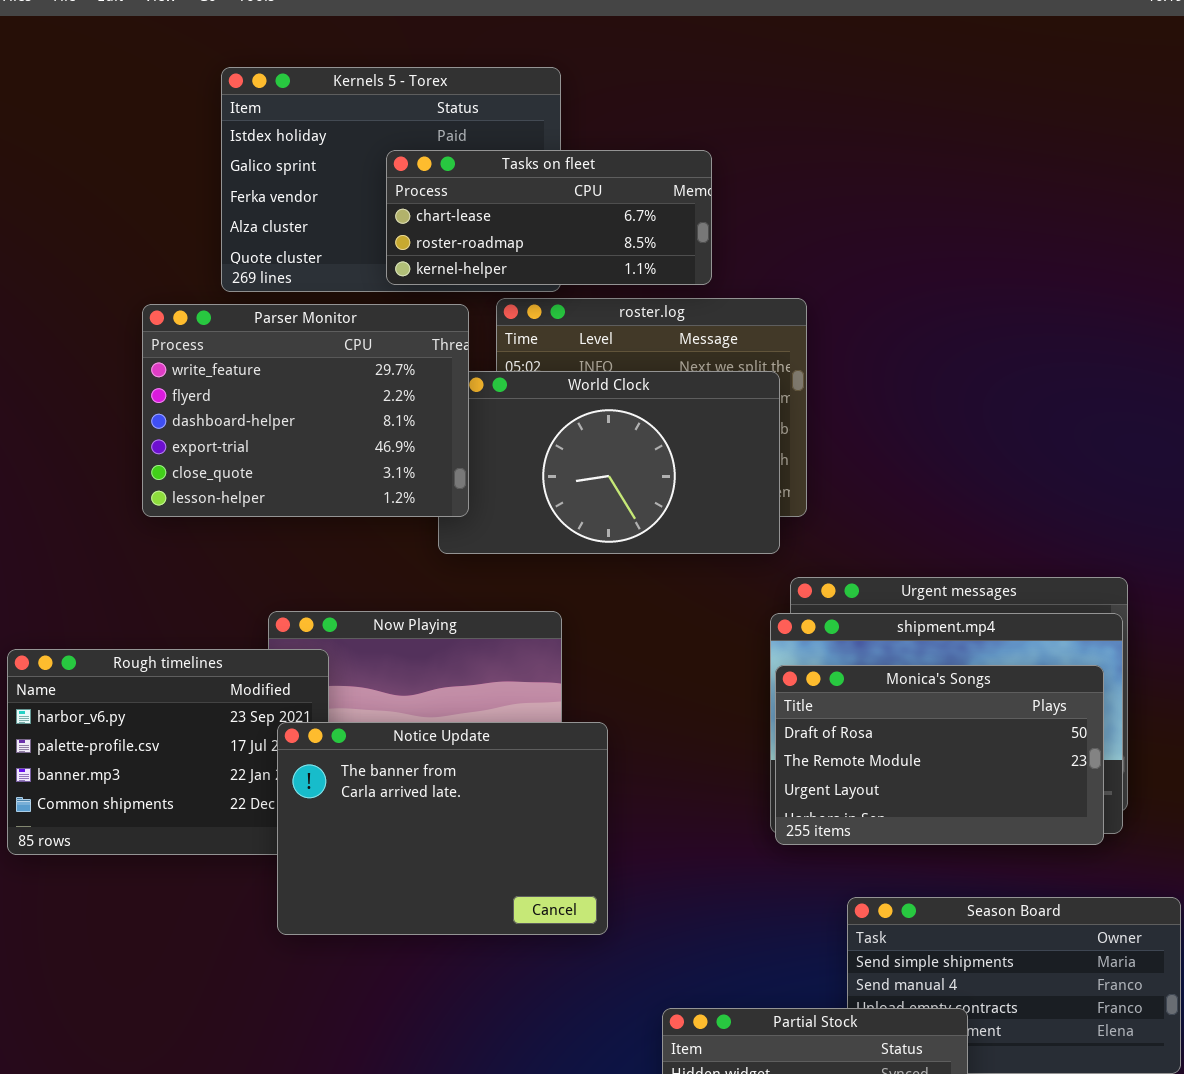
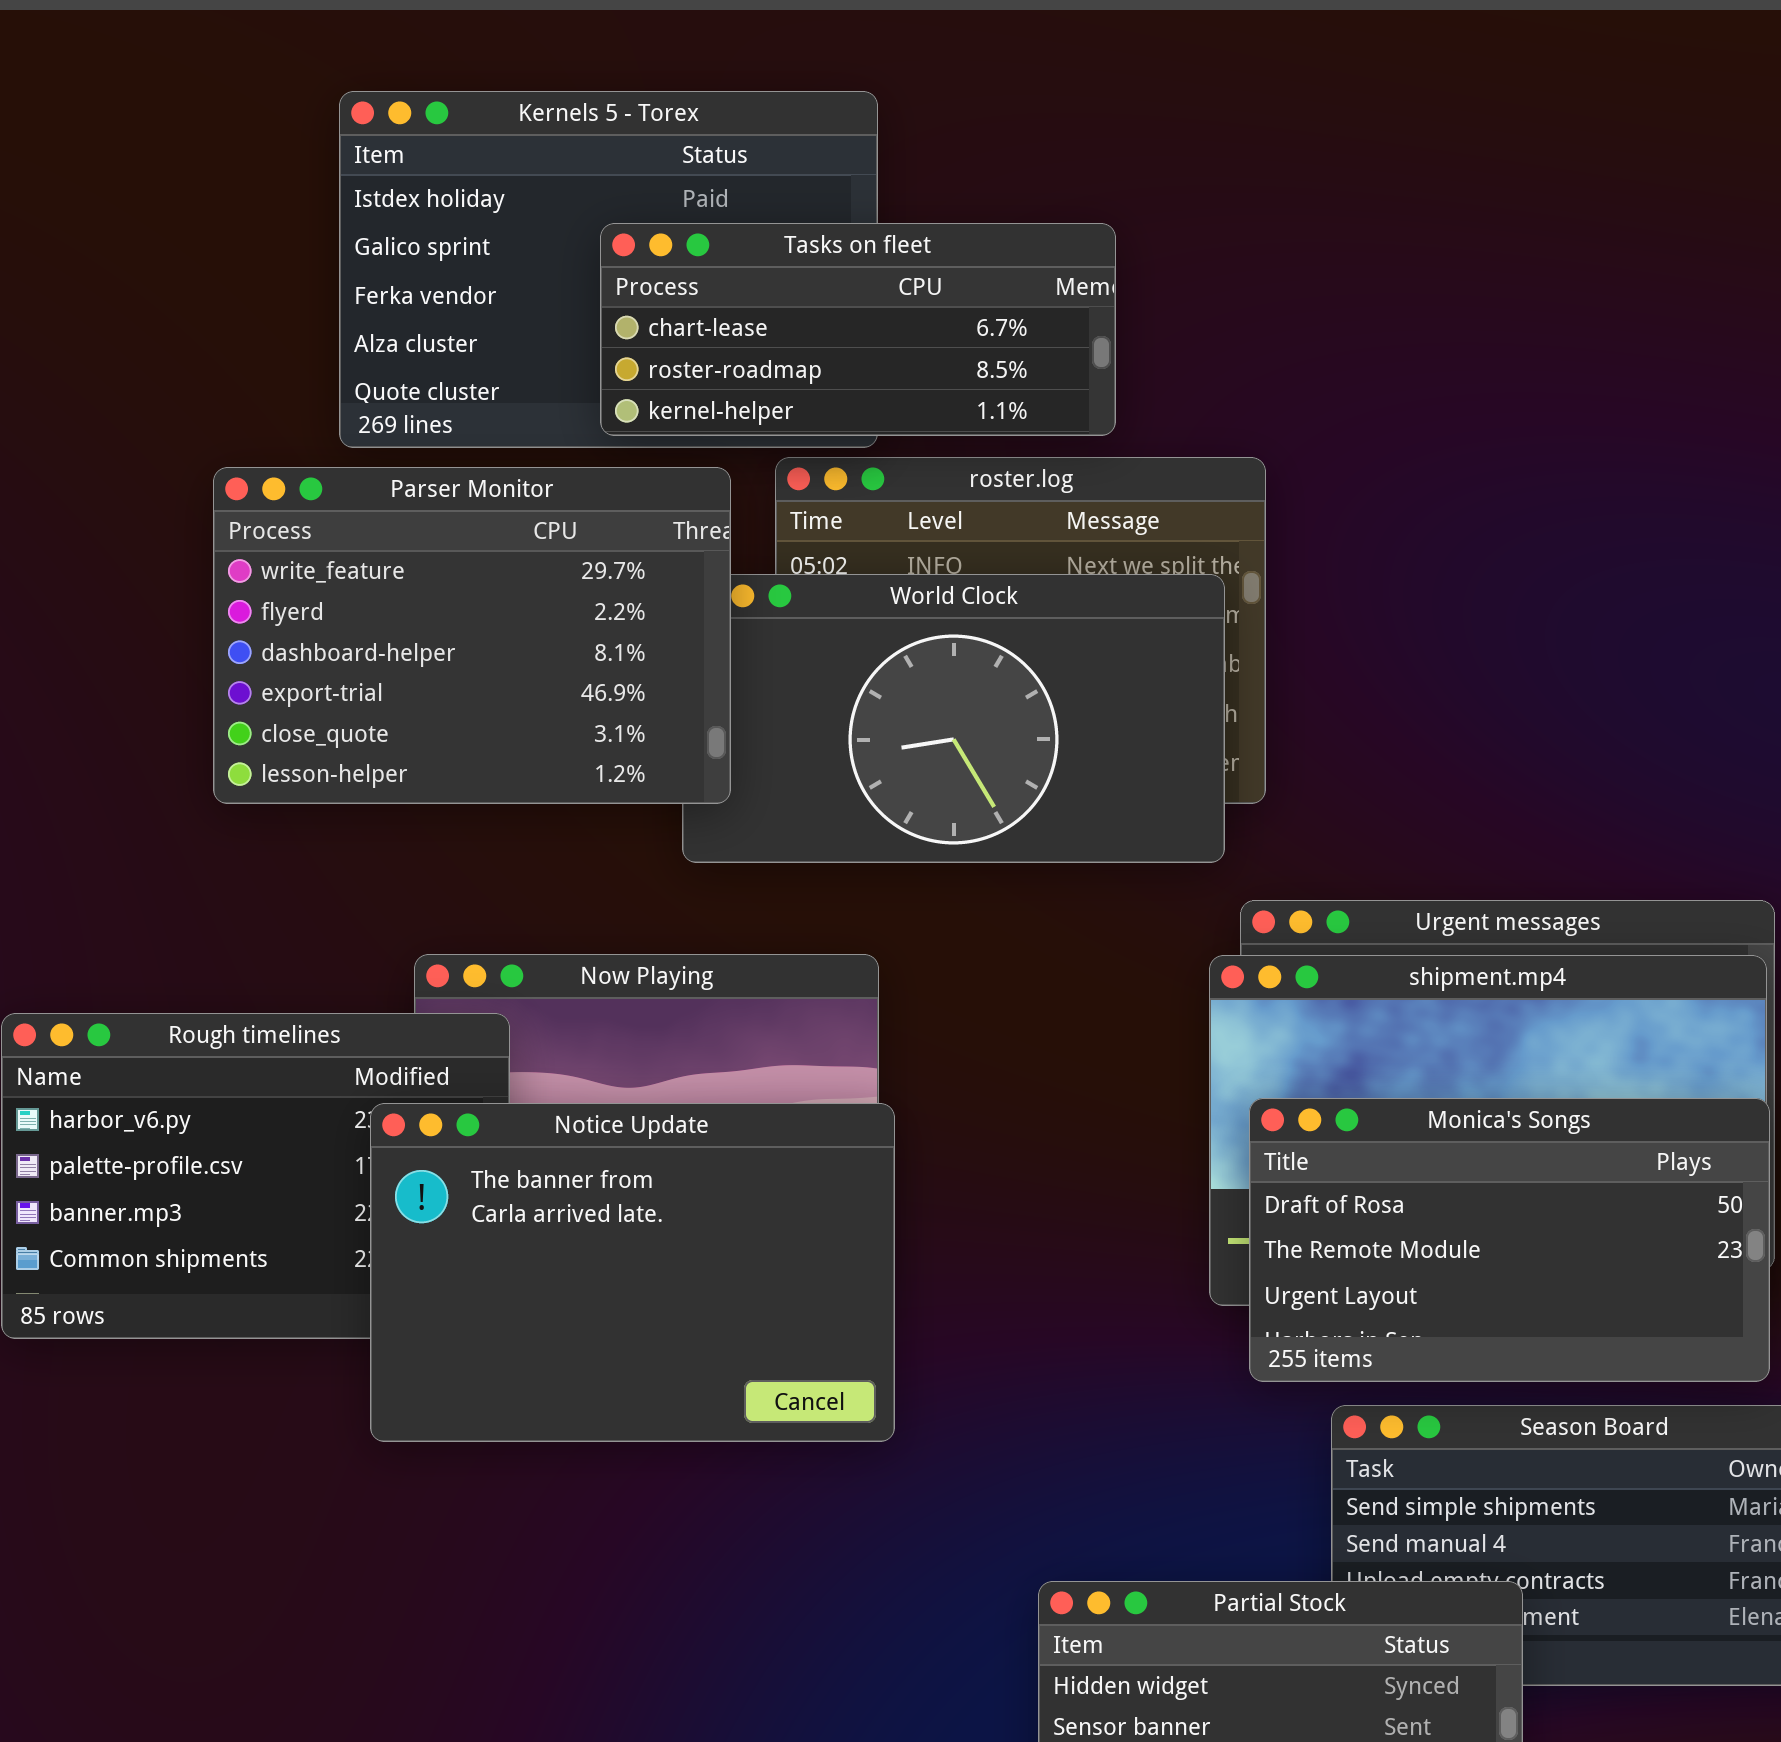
Monica's Songs: [775,665,1104,845] -> [1249,1098,1770,1382], moved
Notice Update: [277,722,608,935] -> [370,1103,895,1442], moved

